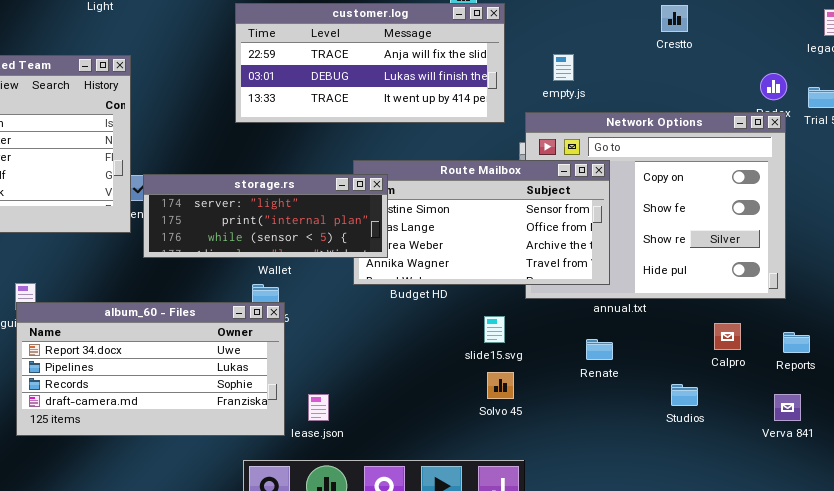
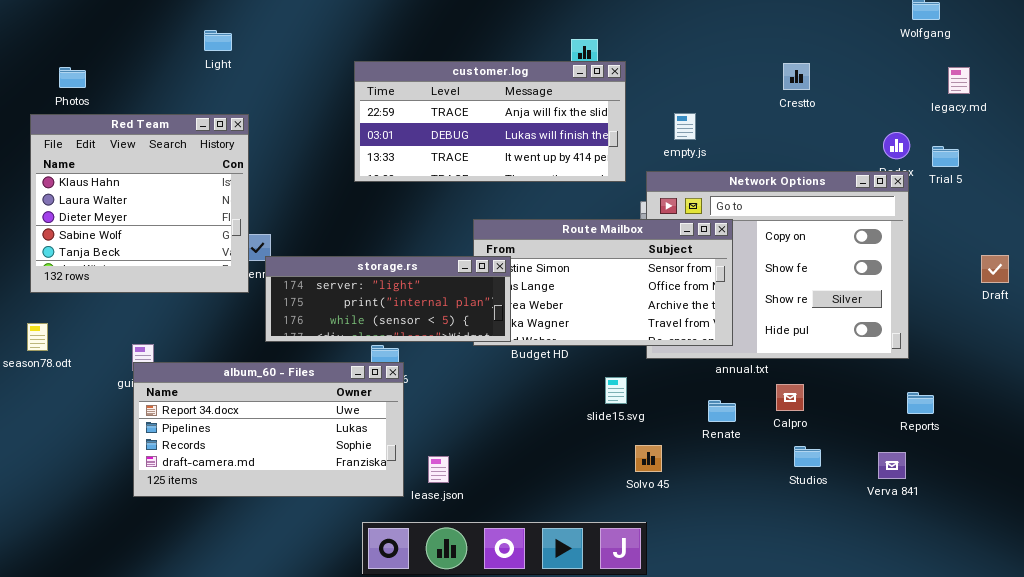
storage.rs: [143,174,388,258] -> [265,256,511,342], moved
Calpro: [714,323,741,350] -> [776,384,804,411], moved
Solvo 45: [487,372,514,399] -> [635,445,662,472], moved
Verva 841: [774,394,801,421] -> [878,452,906,479], moved

